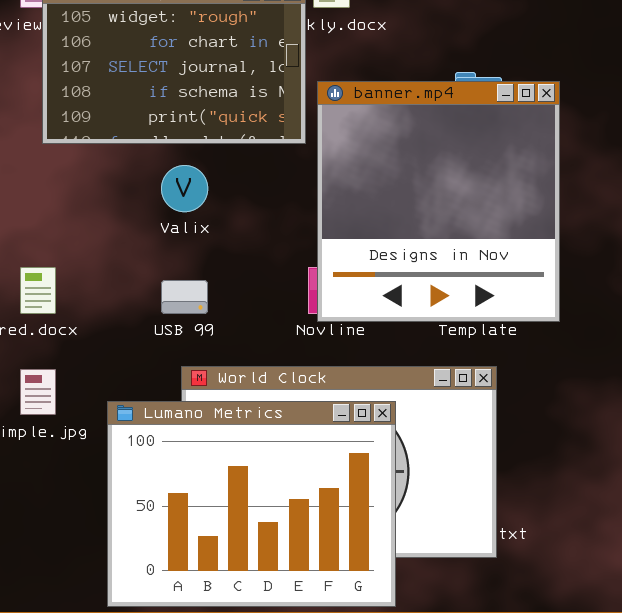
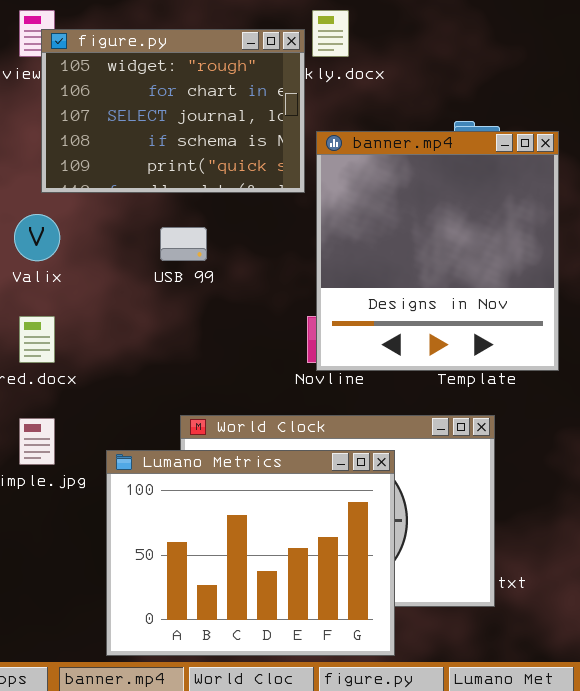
Valix: [161,165,208,212] -> [14,214,60,261], moved
USB 99: [161,280,208,314] -> [160,227,207,261], moved

